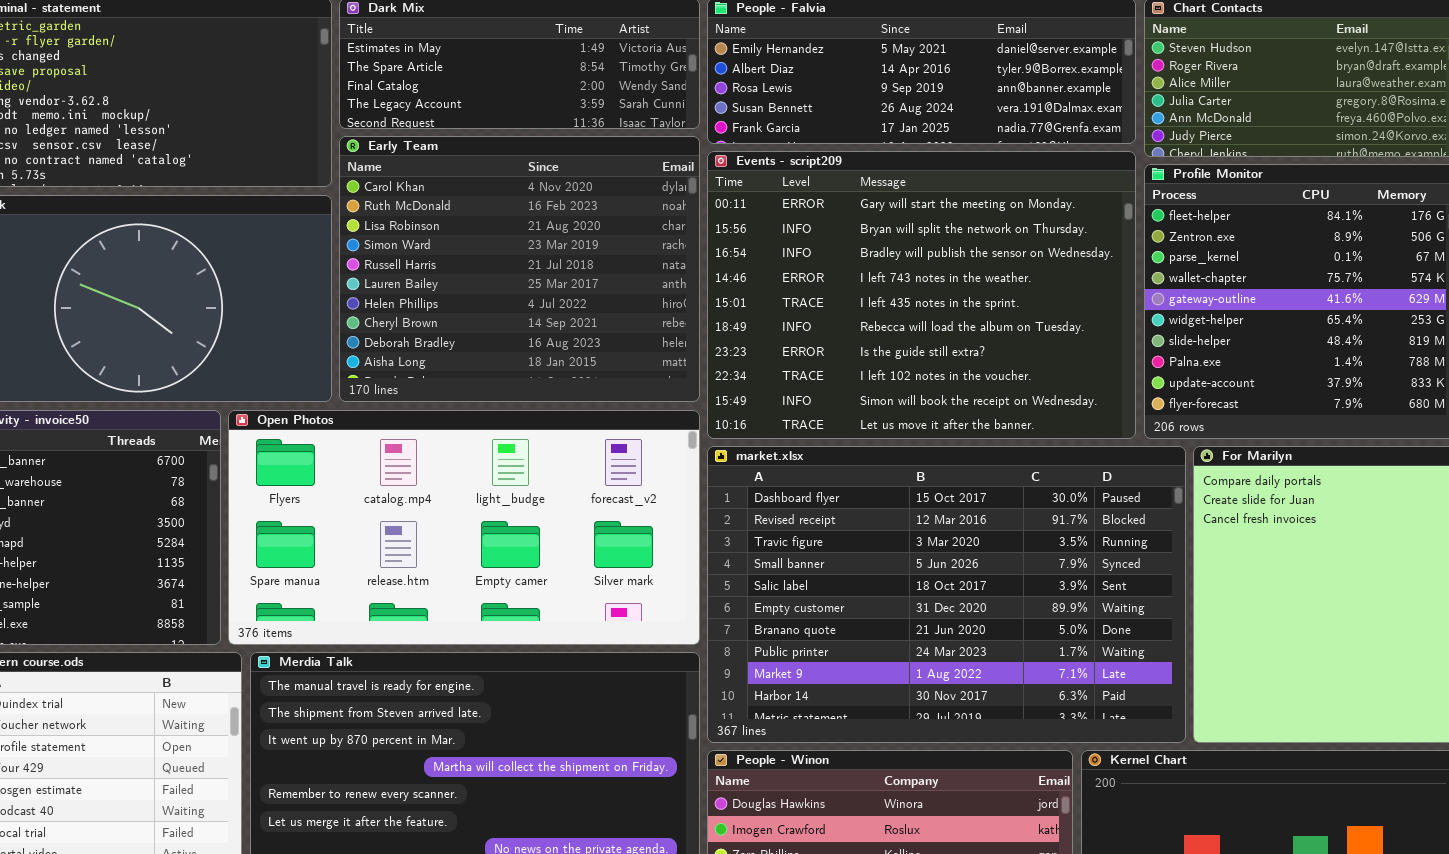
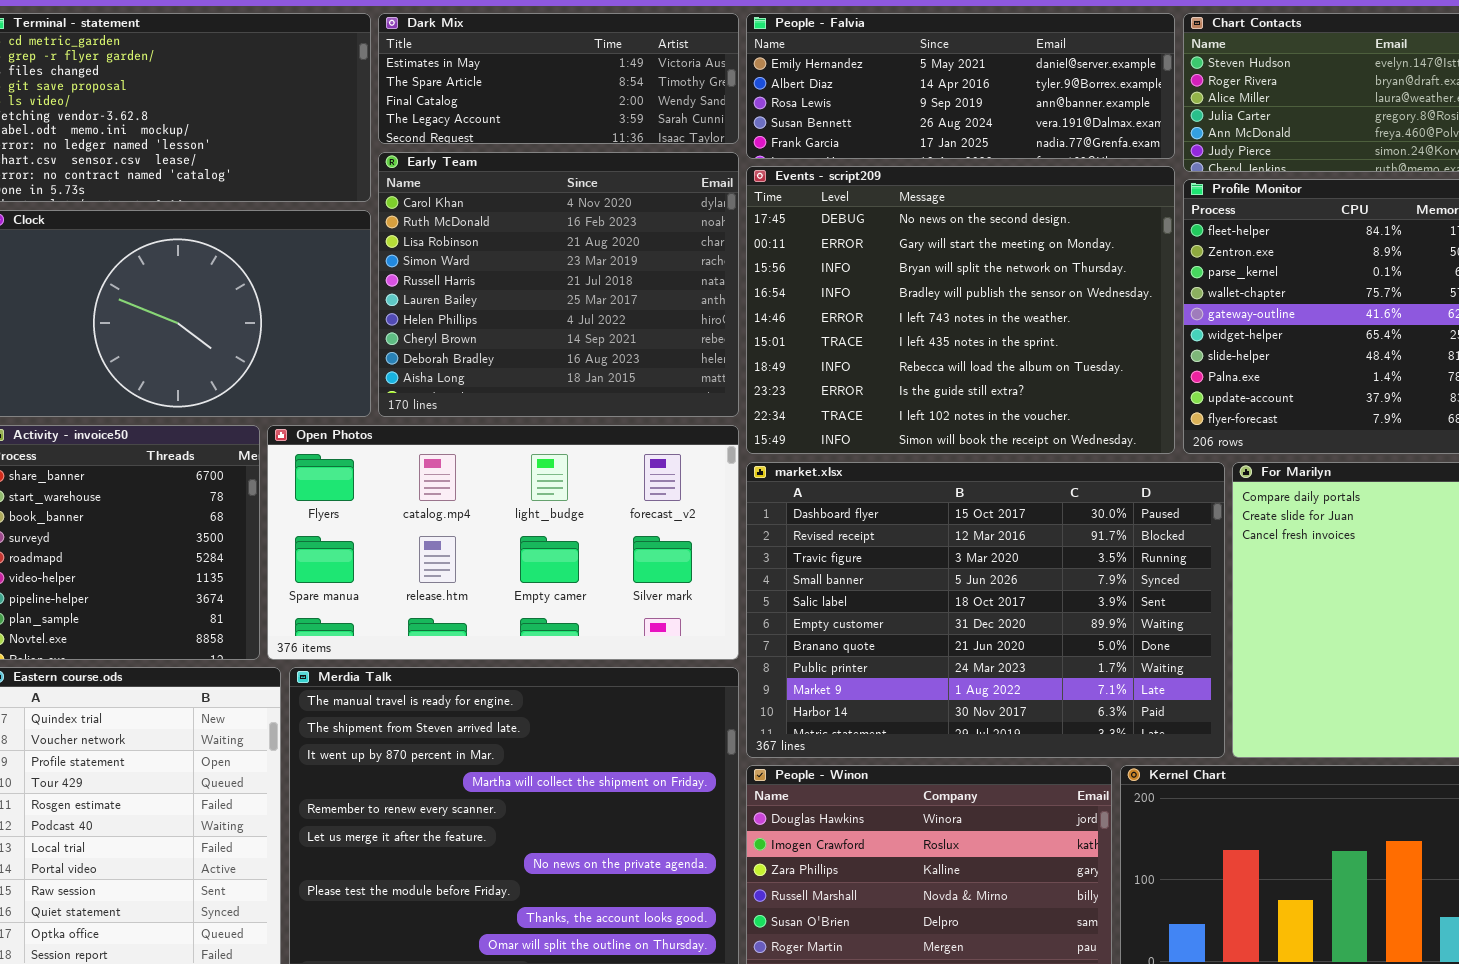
Events - script209: [707,151,1136,439] -> [746,166,1175,454], scrolled up 1 row

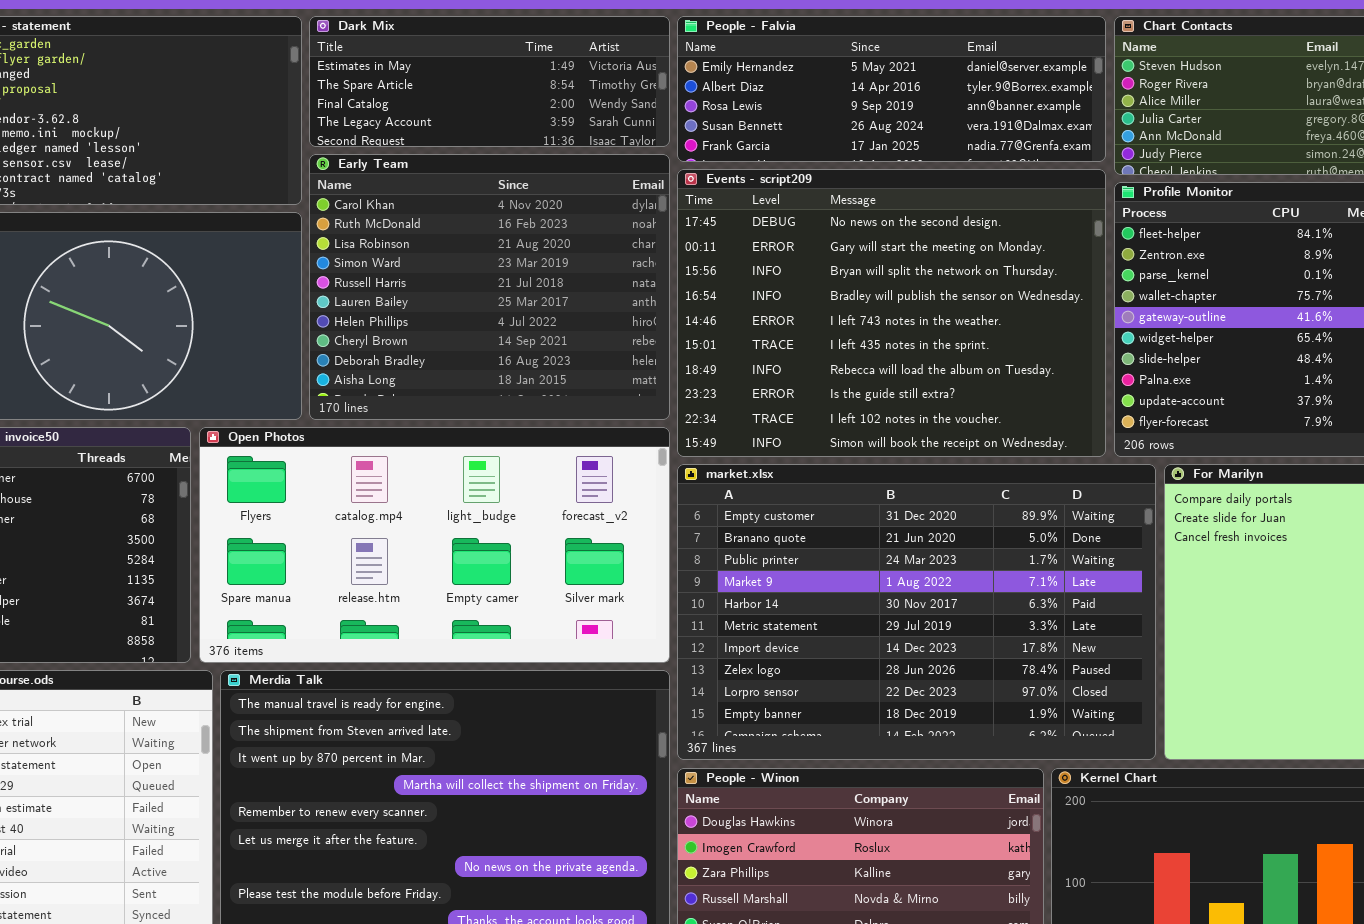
market.xlsx: [746,462,1225,758] -> [677,464,1156,760], scrolled down 5 rows

